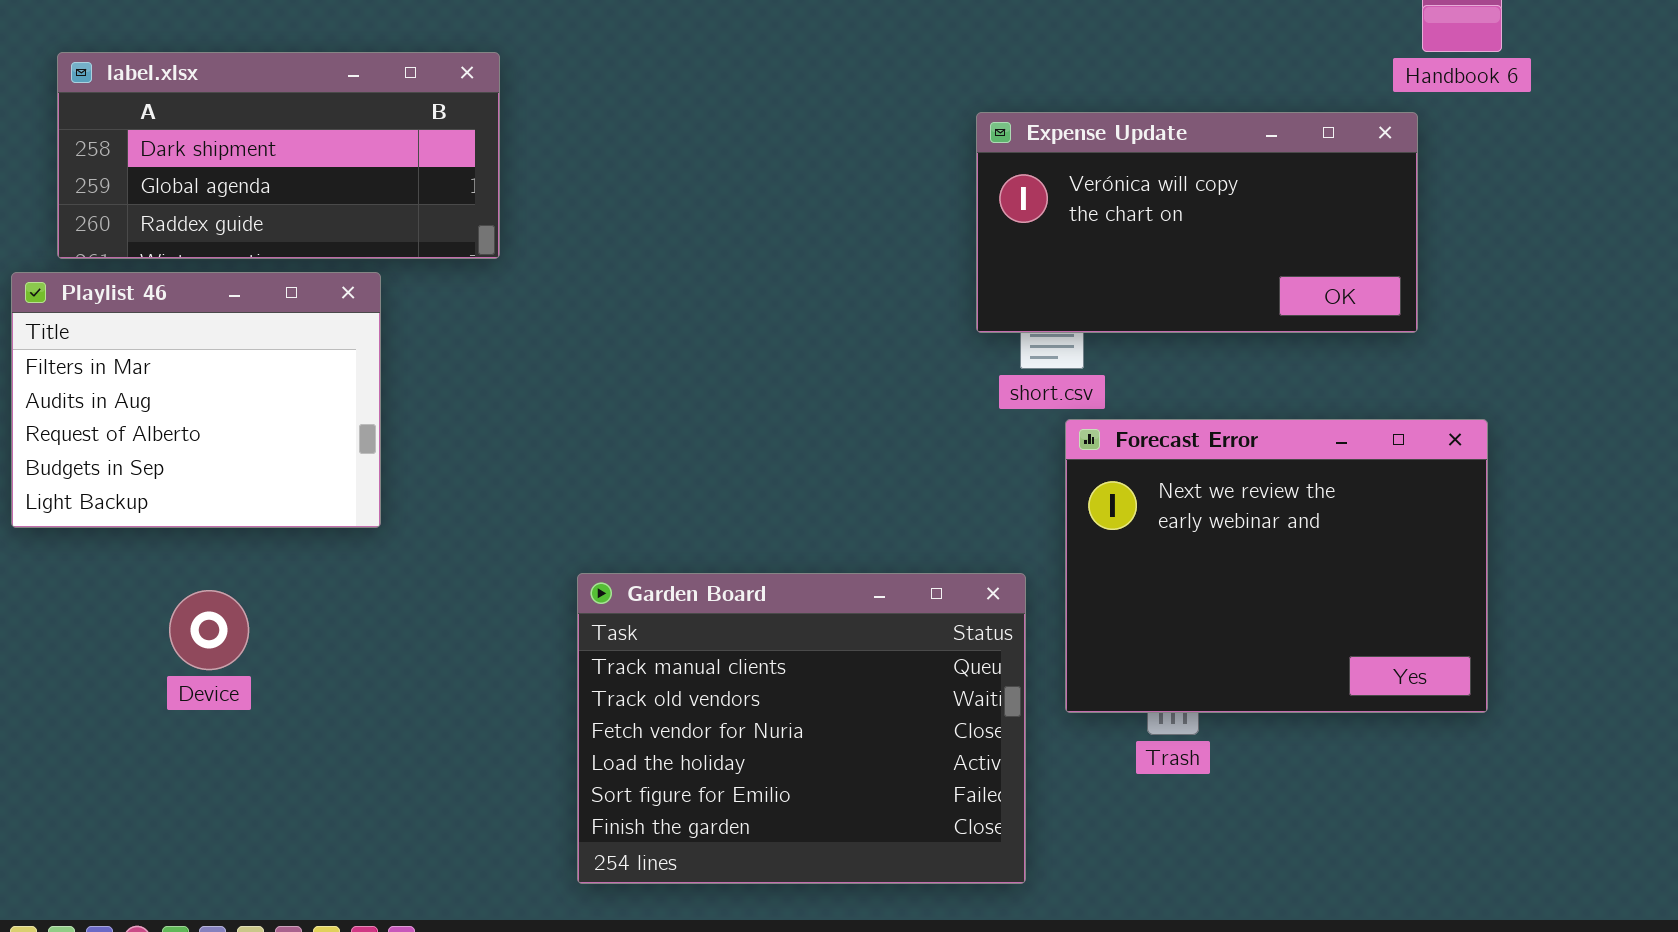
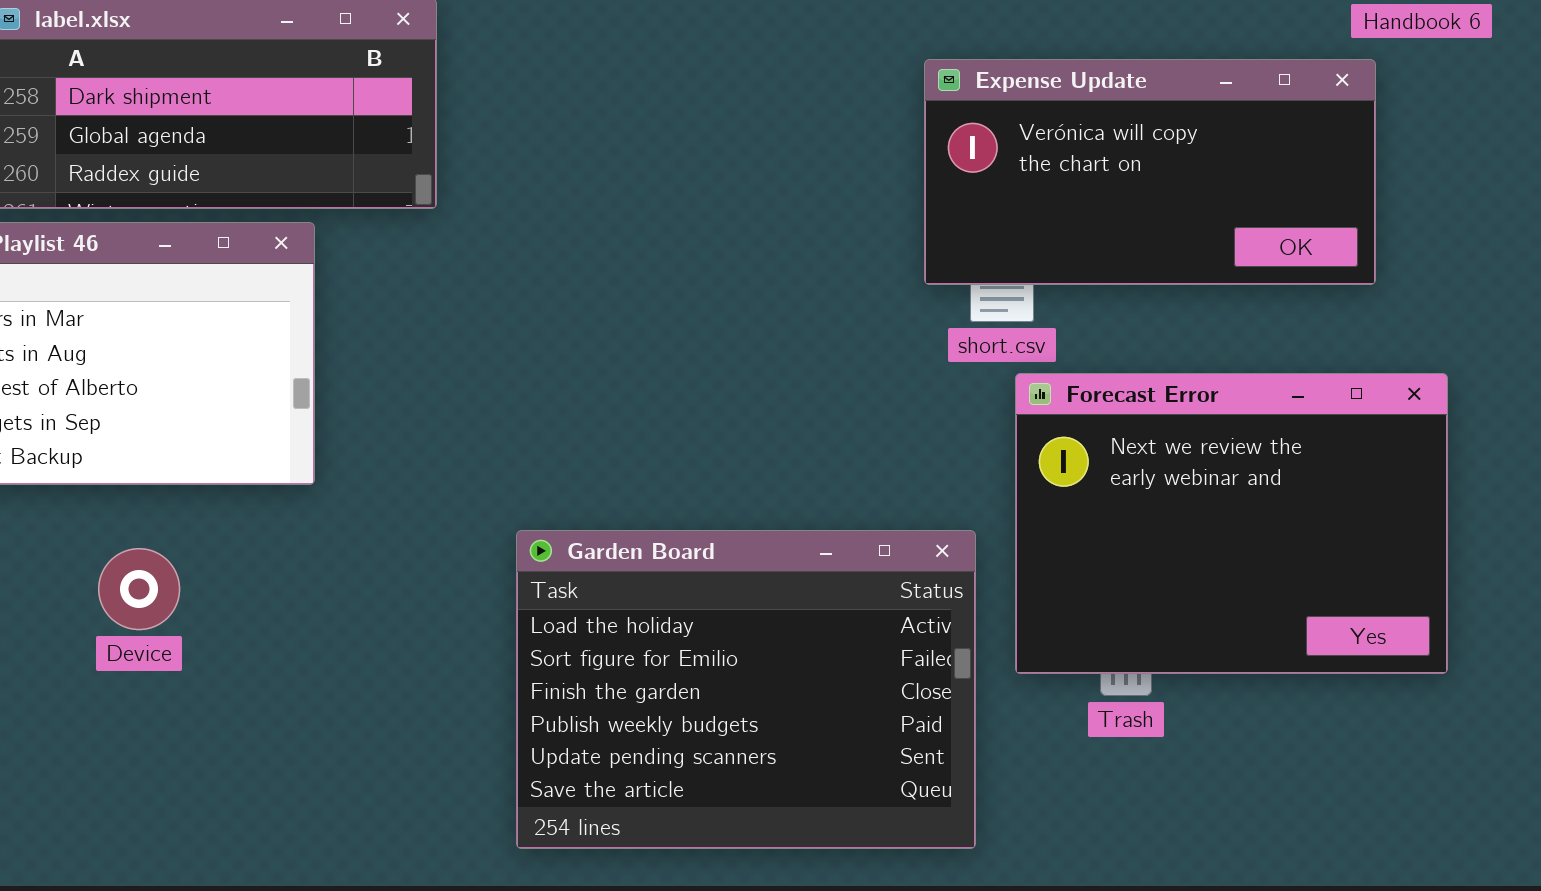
Garden Board: [577,573,1026,884] -> [516,530,976,849], scrolled down 3 rows

